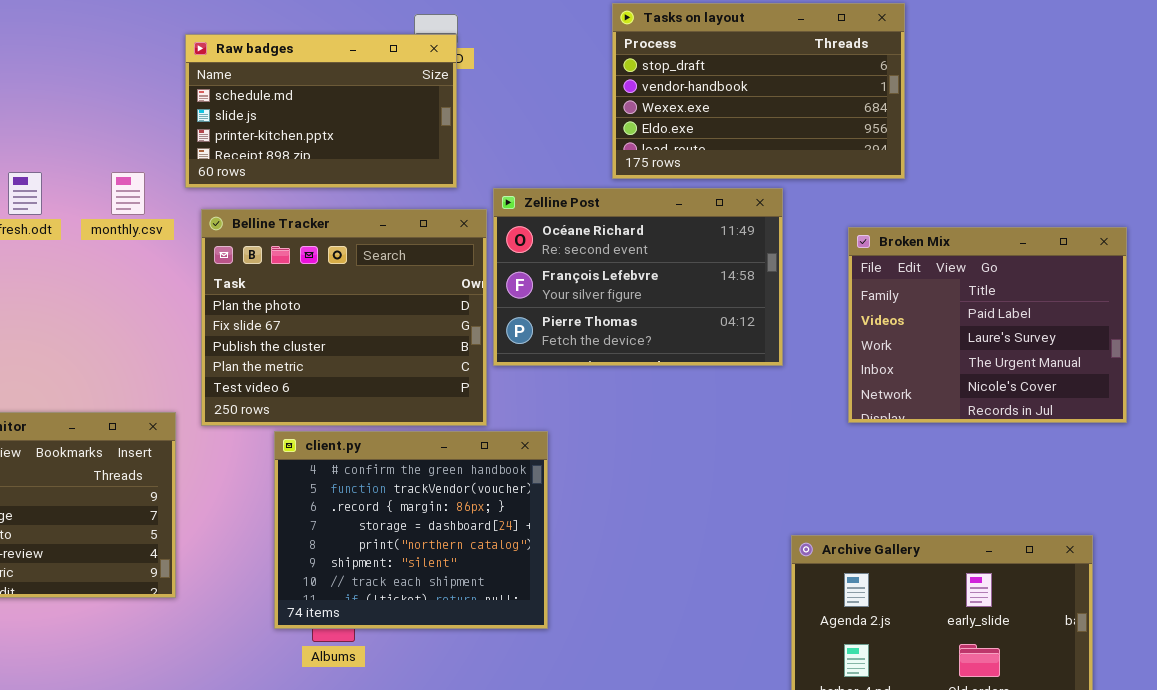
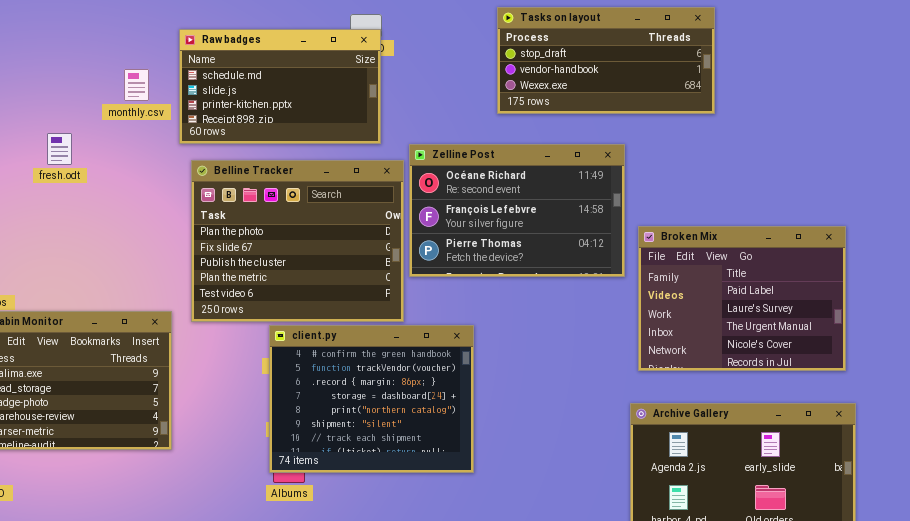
Tasks on layout: [612,3,905,179] -> [497,7,715,114], resized
monthly.csv: [111,172,145,215] -> [124,69,149,101], moved
Broken Mix: [848,227,1127,423] -> [638,226,846,371], moved
client.py: [274,431,548,629] -> [269,325,474,473], moved

